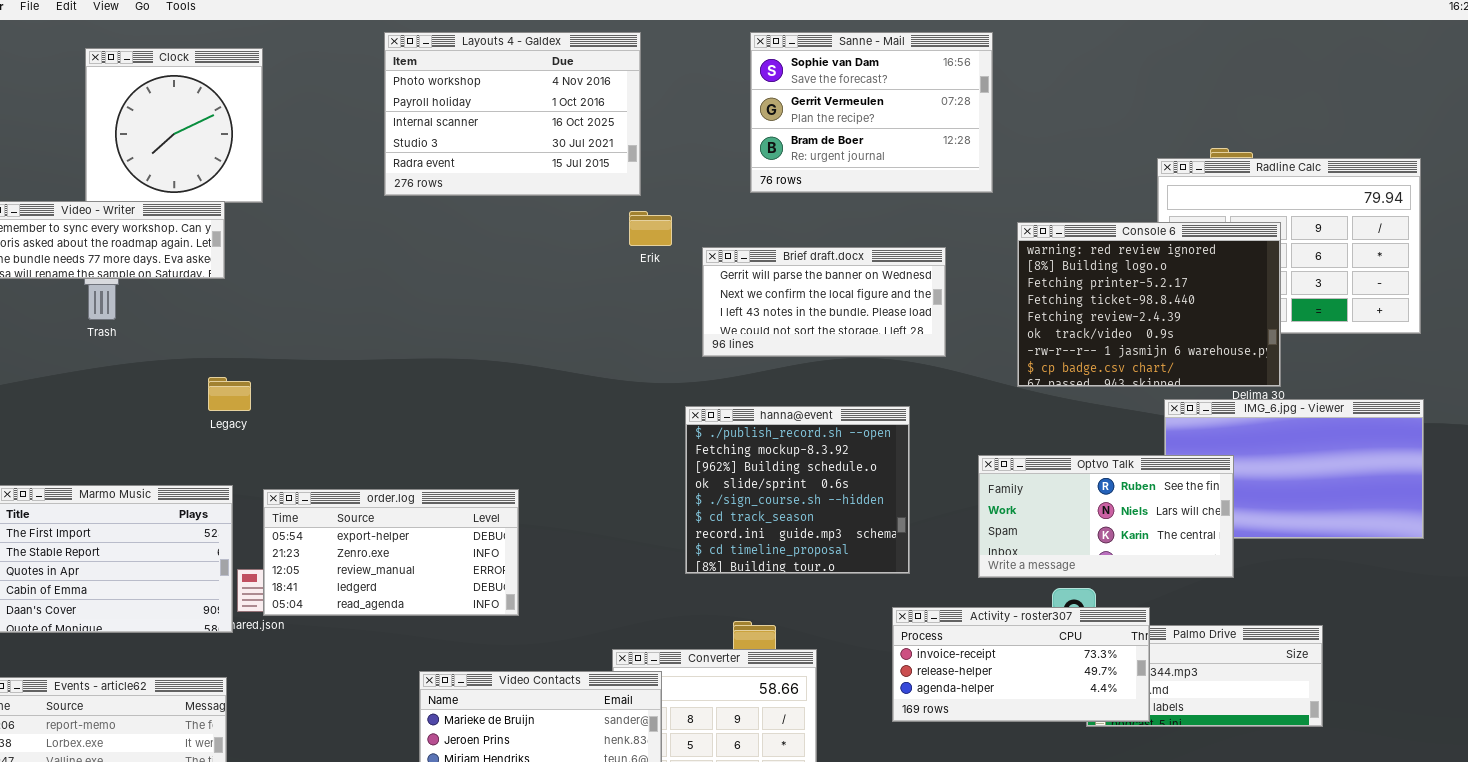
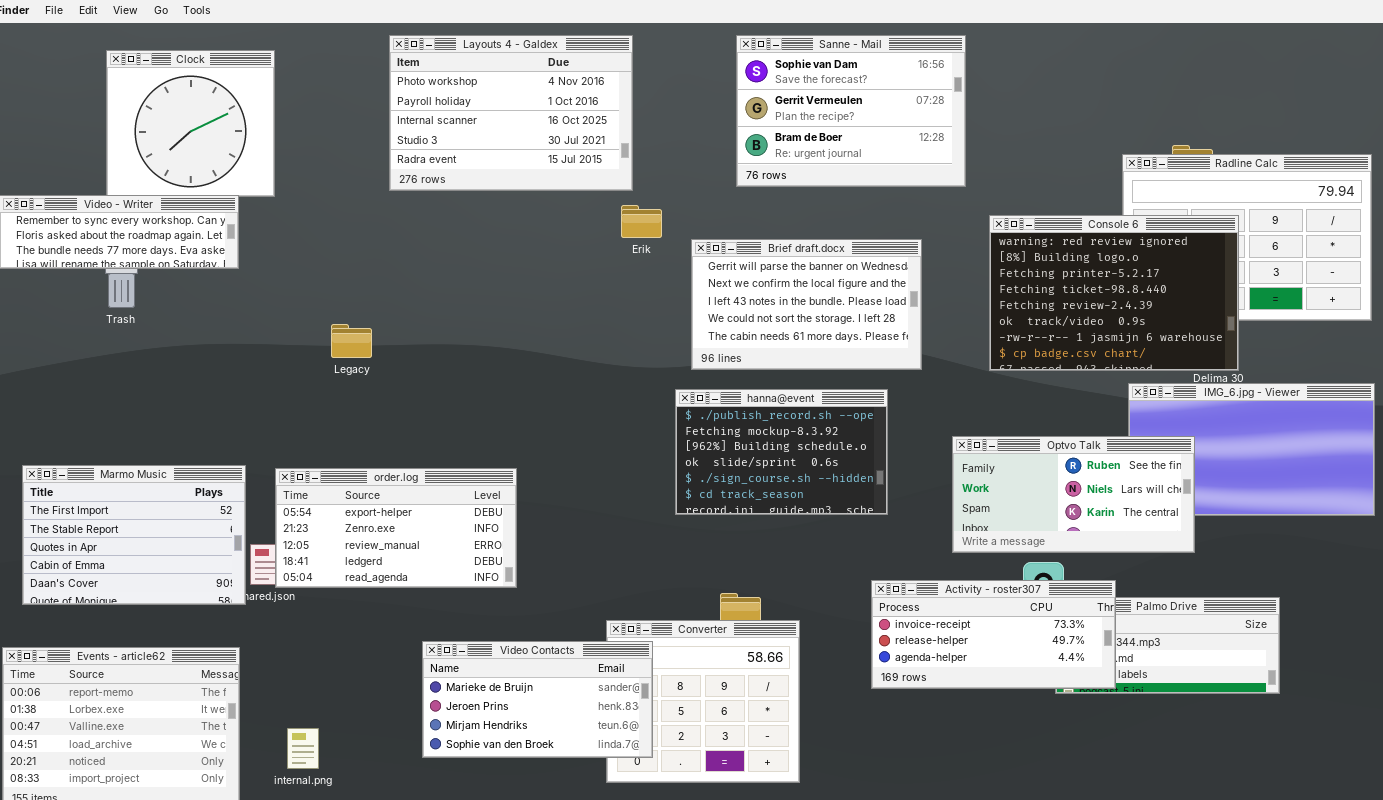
Brief draft.docx: [702,247,946,357] -> [691,239,922,370], resized
Legacy: [208,377,251,411] -> [331,324,372,358], moved
hanna@event: [685,406,910,574] -> [675,389,888,515], resized

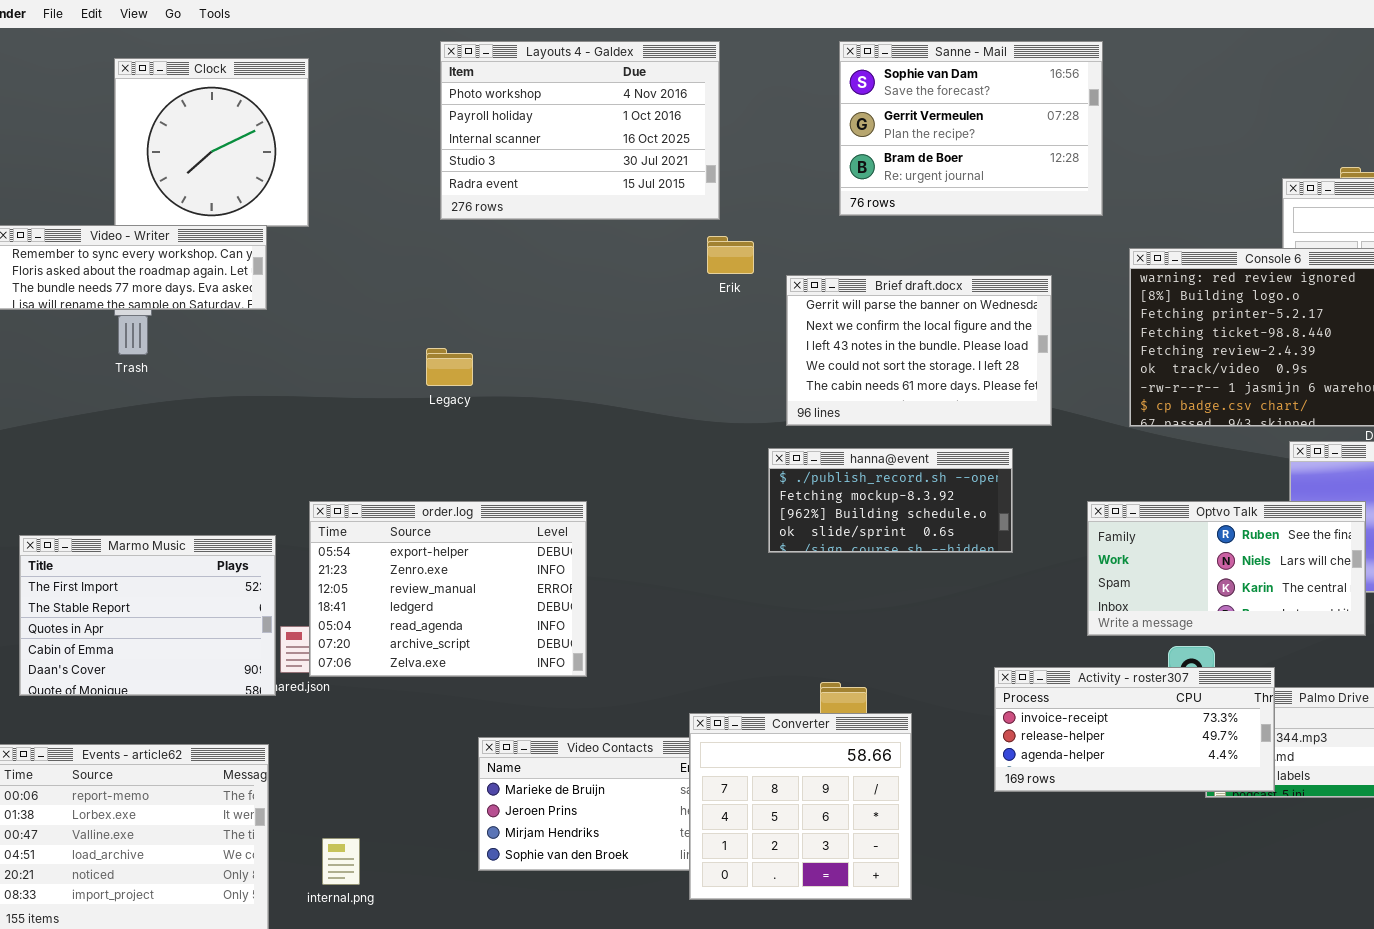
Legacy: [331,324,372,358] -> [426,348,473,386], moved
hanna@event: [675,389,888,515] -> [768,448,1013,553], resized
order.log: [275,468,517,588] -> [309,501,587,677], resized
Converter: [606,620,800,783] -> [689,713,912,900], raised

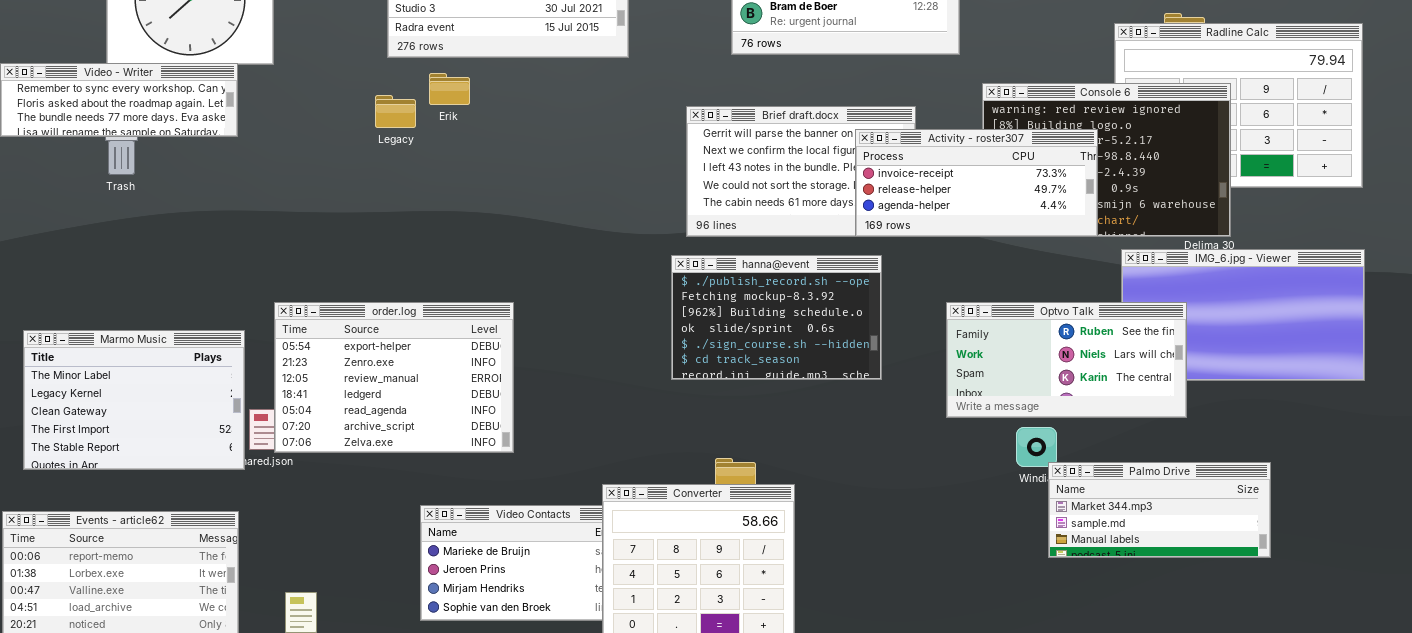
Erik: [707,236,754,274] -> [429,73,470,105], moved
Legacy: [426,348,473,386] -> [375,95,416,128], moved
hanna@event: [768,448,1013,553] -> [671,255,882,380], resized
Marmo Music: [19,535,276,696] -> [23,330,245,470], scrolled up 3 rows
Activity - roster307: [994,667,1275,792] -> [855,129,1098,237], moved

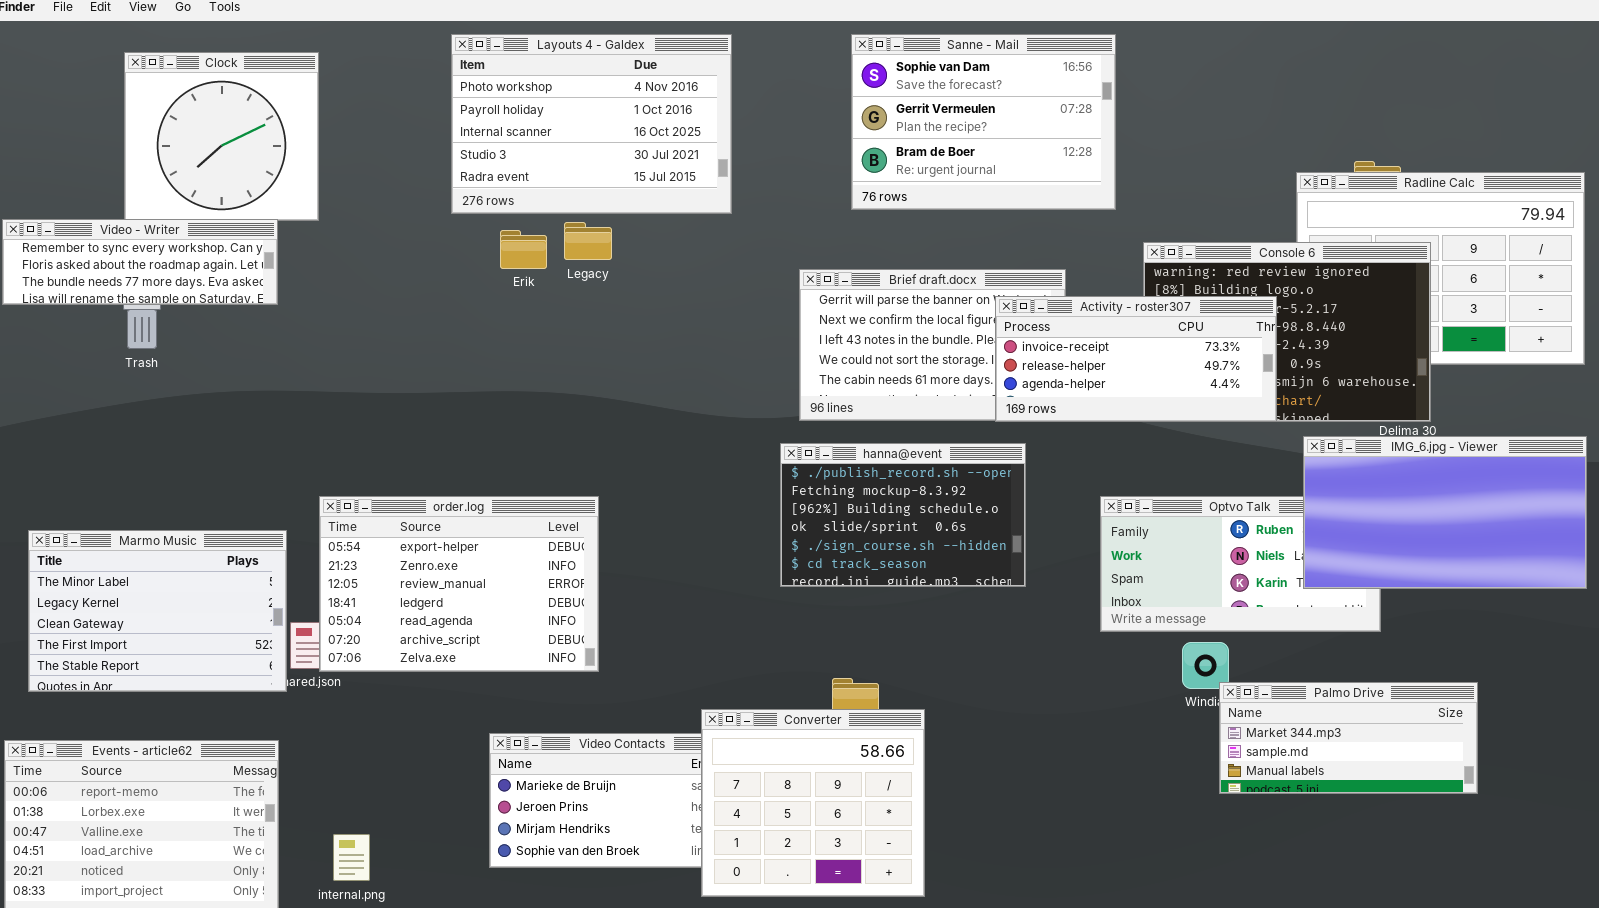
Legacy: [375,95,416,128] -> [564,222,612,260], moved
IMG_6.jpg - Viewer: [1121,249,1365,381] -> [1303,436,1587,589], raised

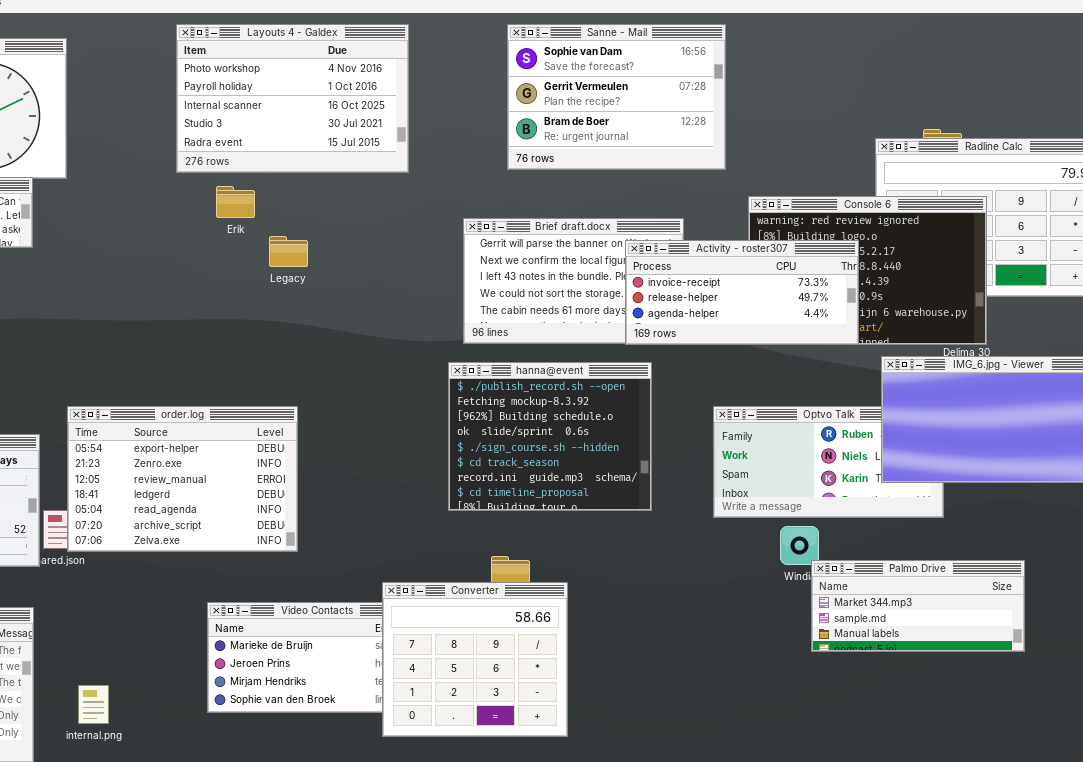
Legacy: [564,222,612,260] -> [269,236,308,267], moved
hanna@event: [780,443,1026,587] -> [448,362,652,511], resized

